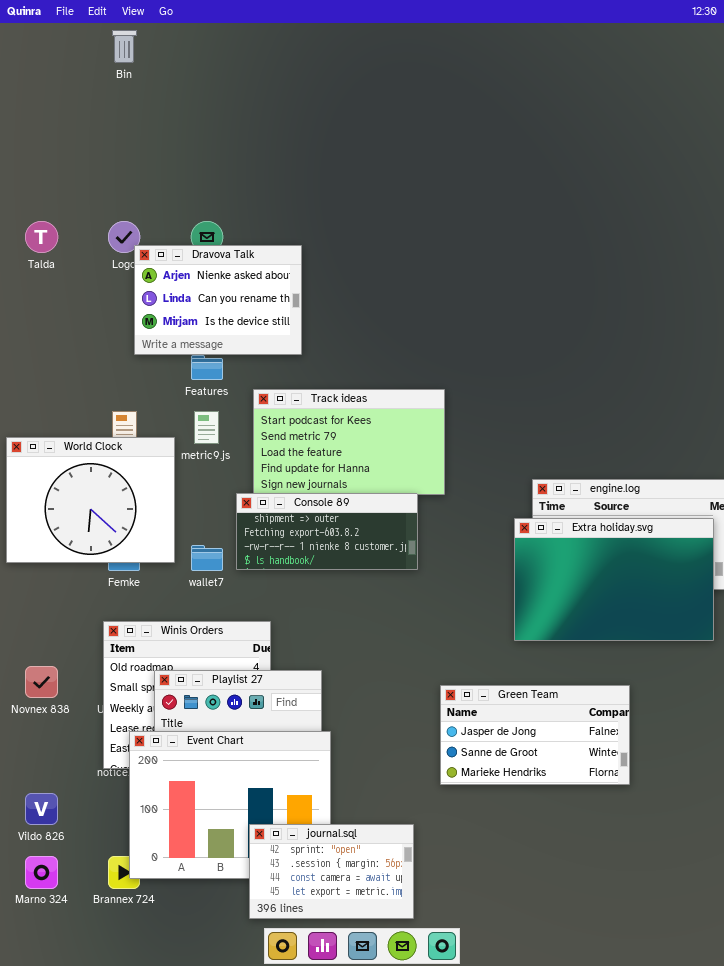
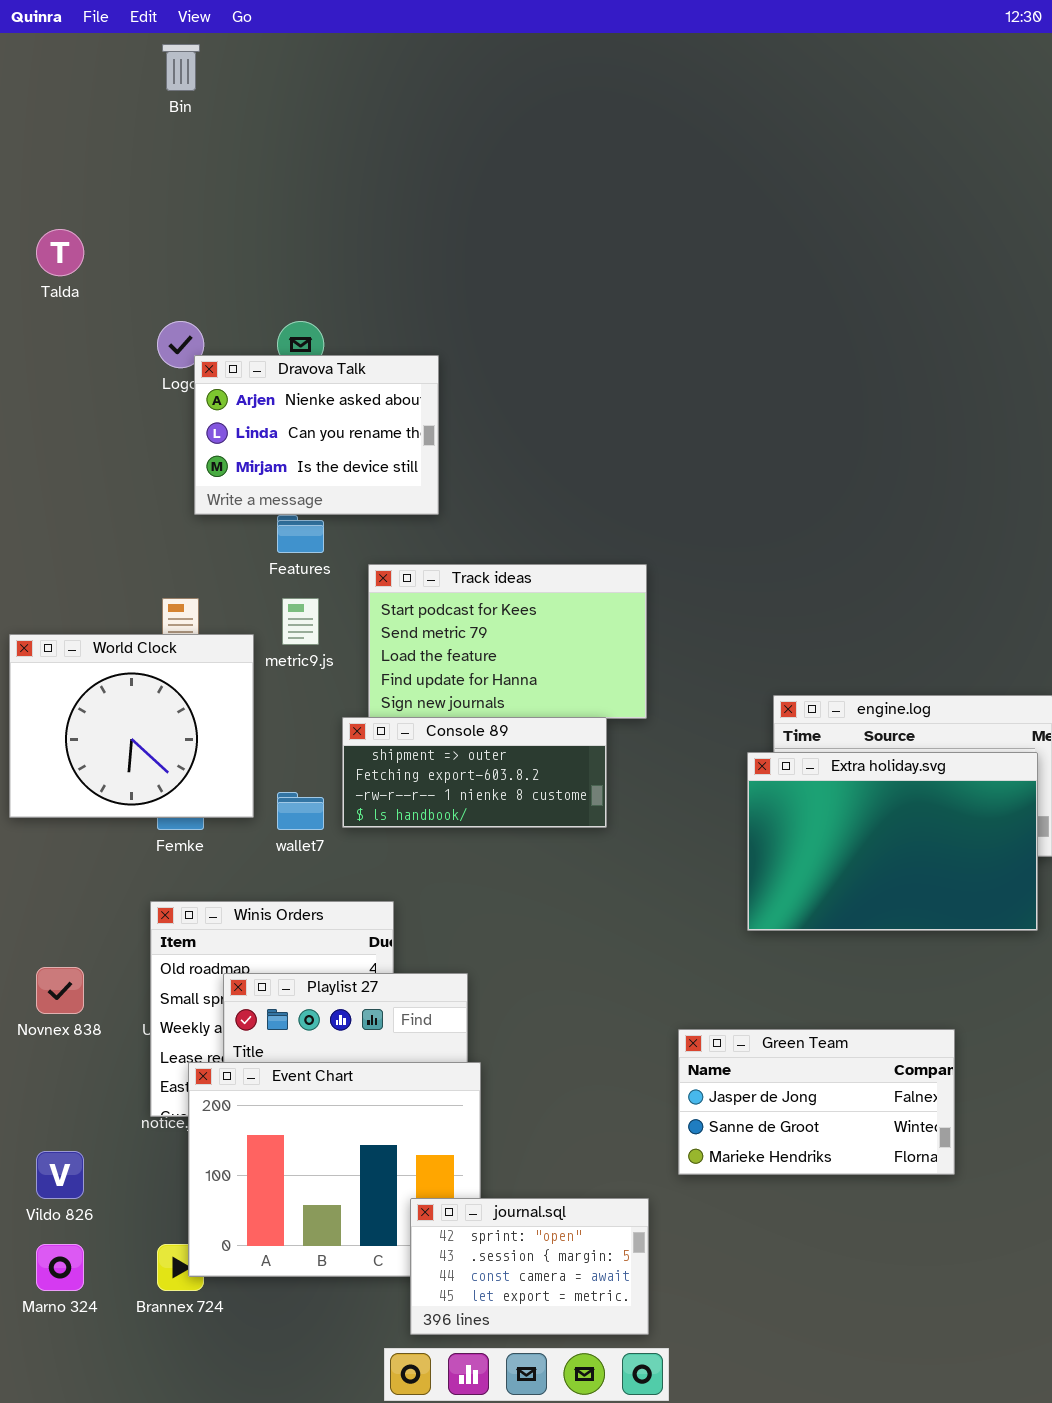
Talda: [25,221,58,253] -> [36,229,84,276], moved
Green Team: [440,685,630,785] -> [678,1029,955,1175], moved
journal.sql: [249,824,414,919] -> [410,1198,649,1335], moved

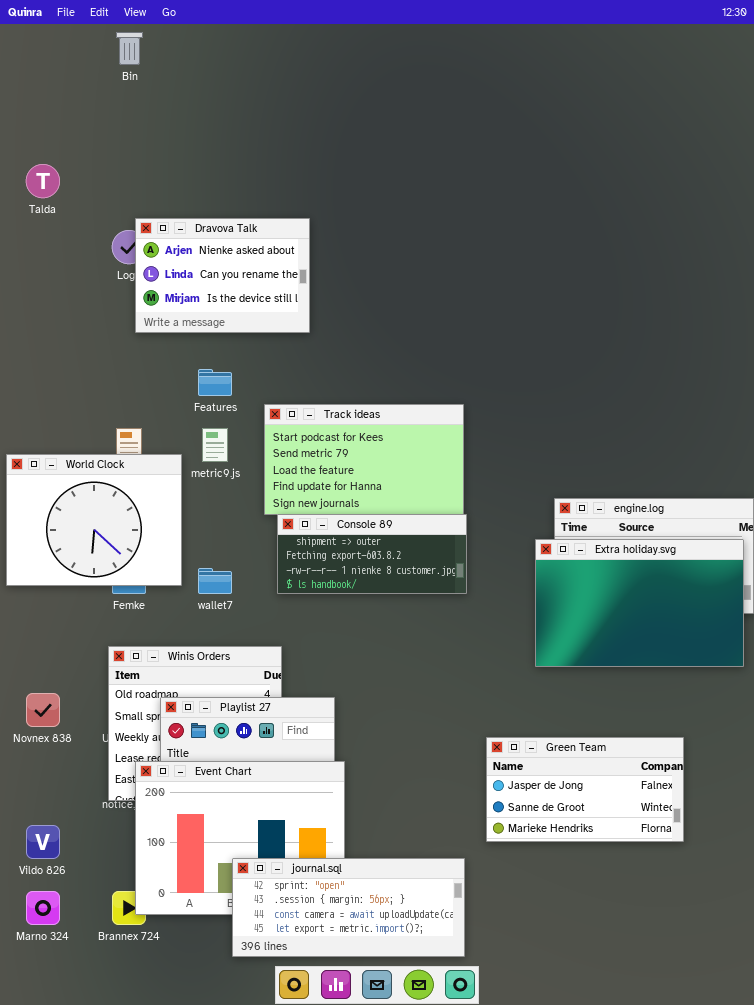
Dravova Talk: [194,355,439,515] -> [135,218,310,333], moved
Console 89: [342,717,607,828] -> [277,514,467,594], moved
journal.sql: [410,1198,649,1335] -> [232,858,465,957], resized

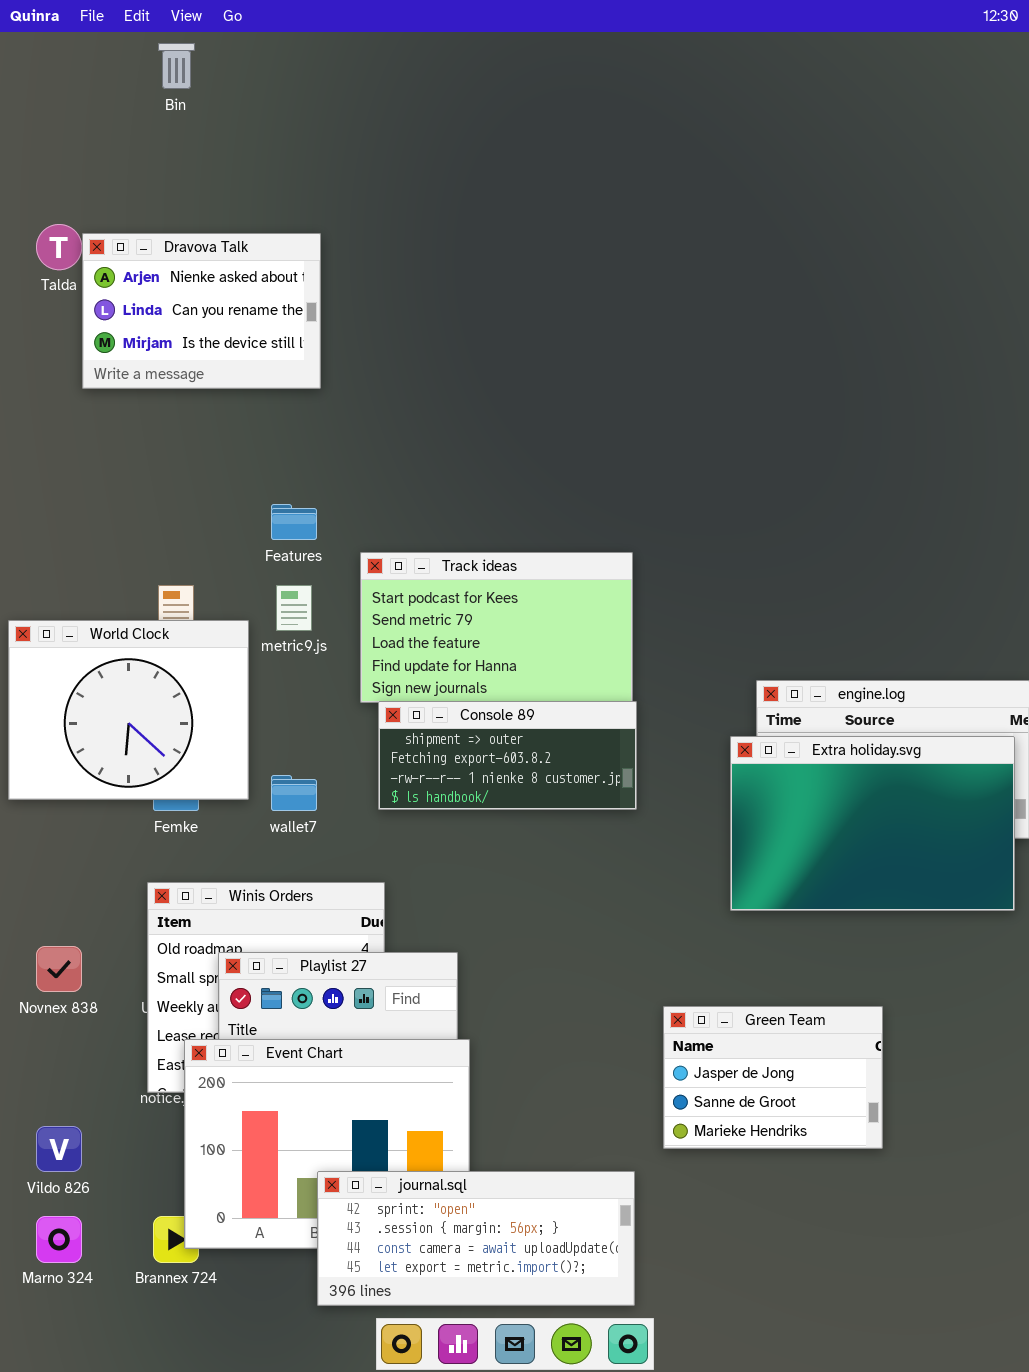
Dravova Talk: [135,218,310,333] -> [82,233,321,389], moved
Green Team: [486,737,684,842] -> [663,1006,883,1149], resized

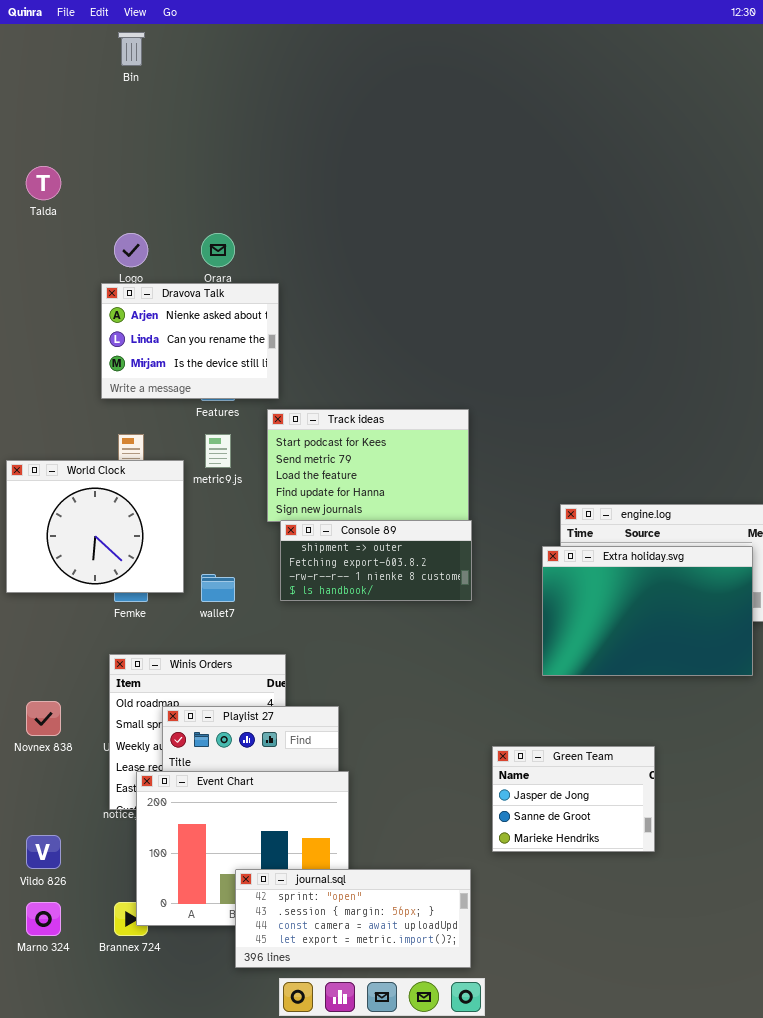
Dravova Talk: [82,233,321,389] -> [101,283,279,399], moved

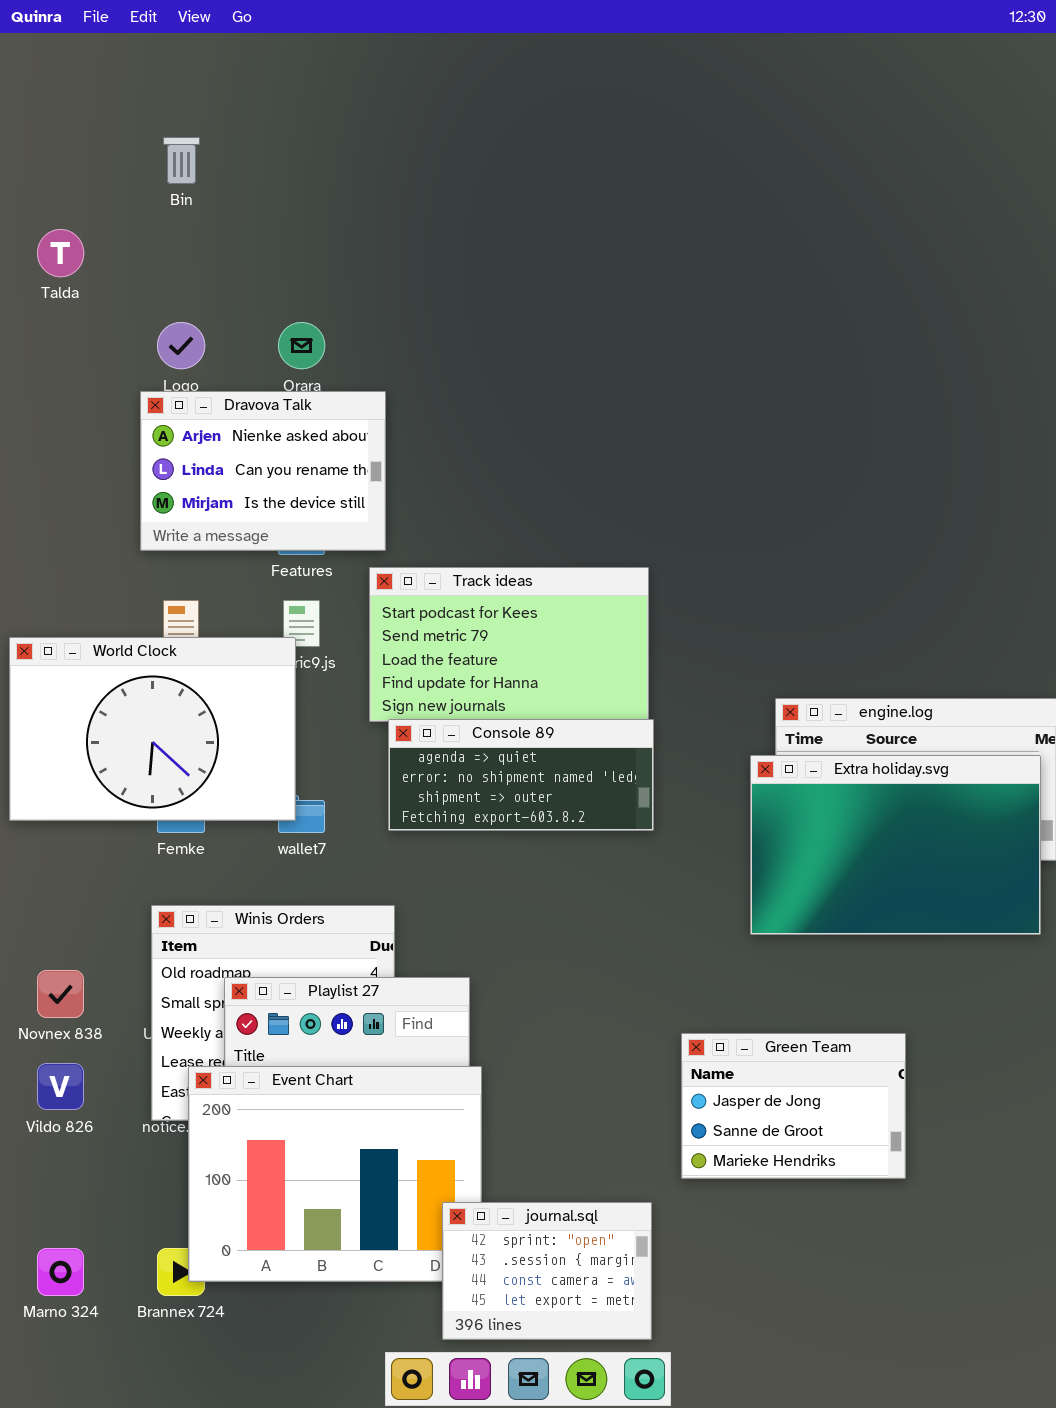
Bin: [118,32,145,66] -> [163,137,200,184], moved
World Clock: [6,460,184,593] -> [9,637,296,821], resized
Console 89: [280,520,472,601] -> [388,719,654,831], scrolled up 2 rows
Vildo 826: [26,835,61,869] -> [37,1063,84,1110], moved
journal.sql: [235,869,471,968] -> [442,1202,652,1340], resized

